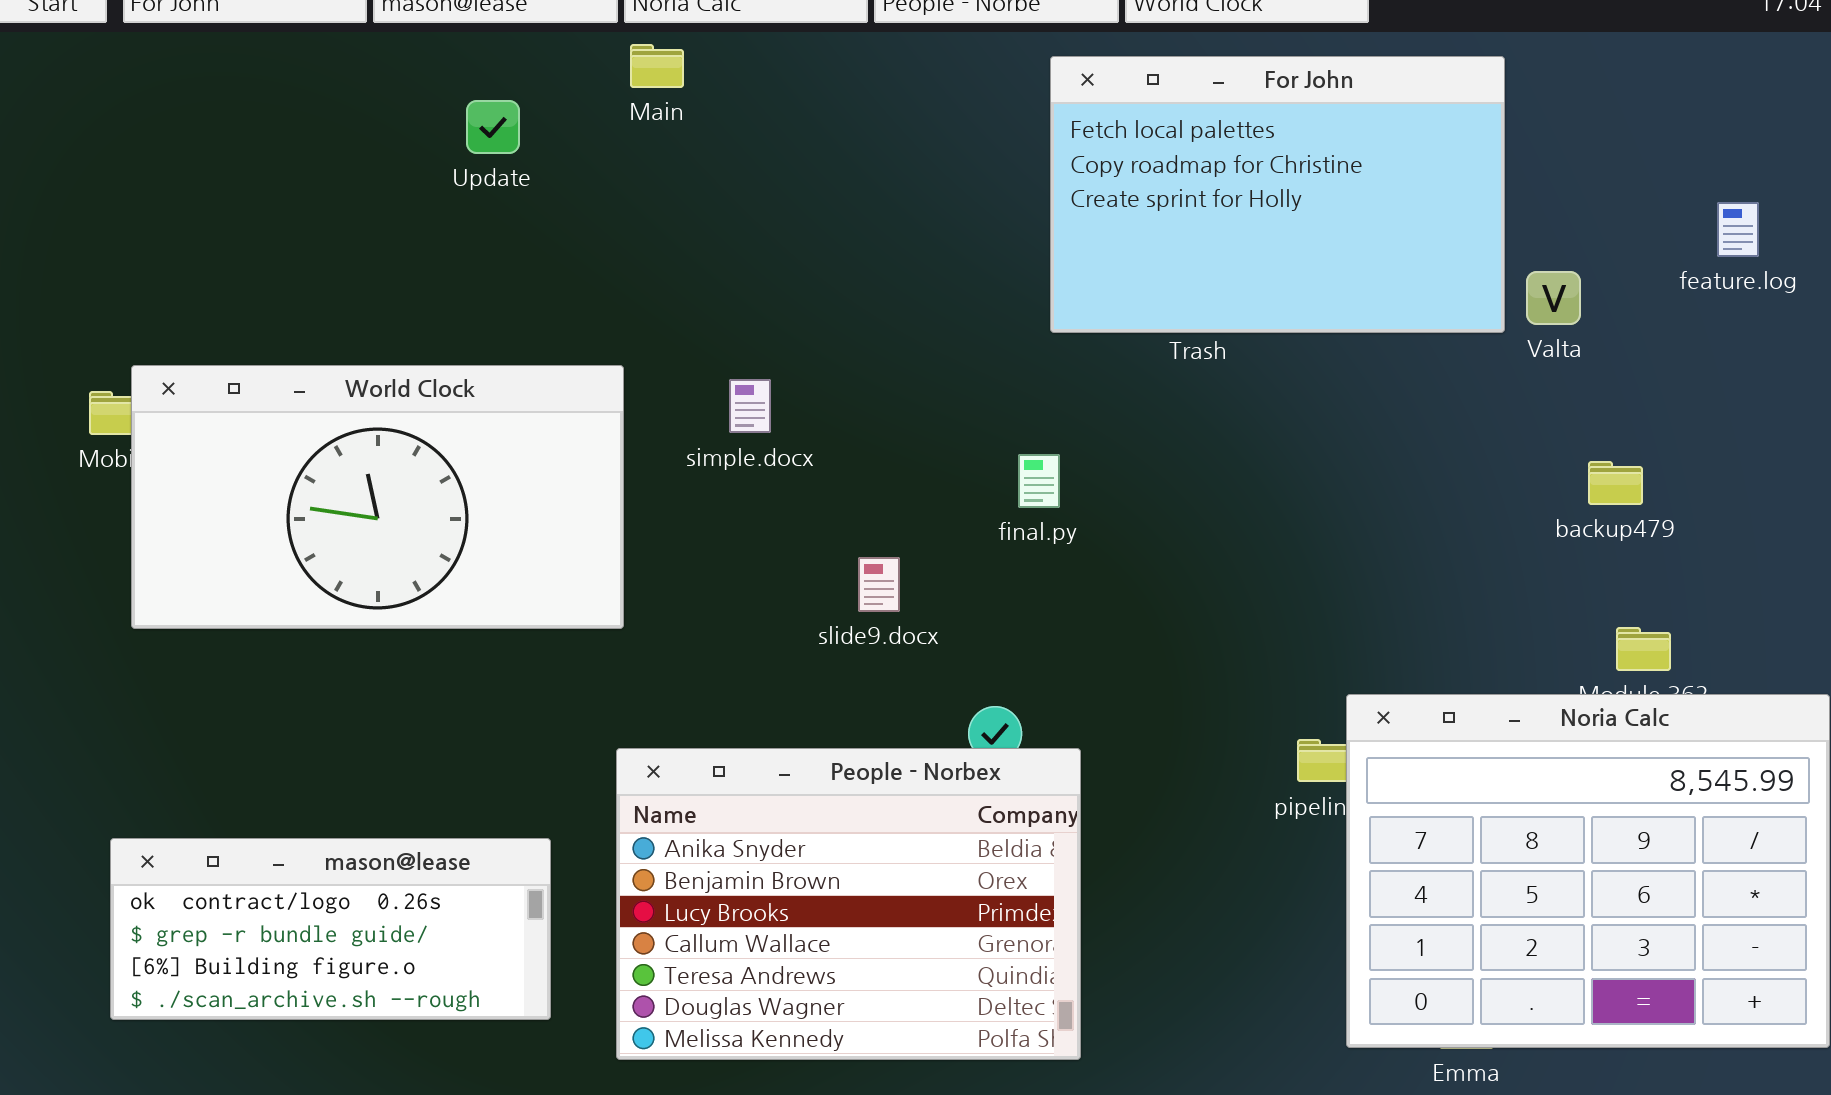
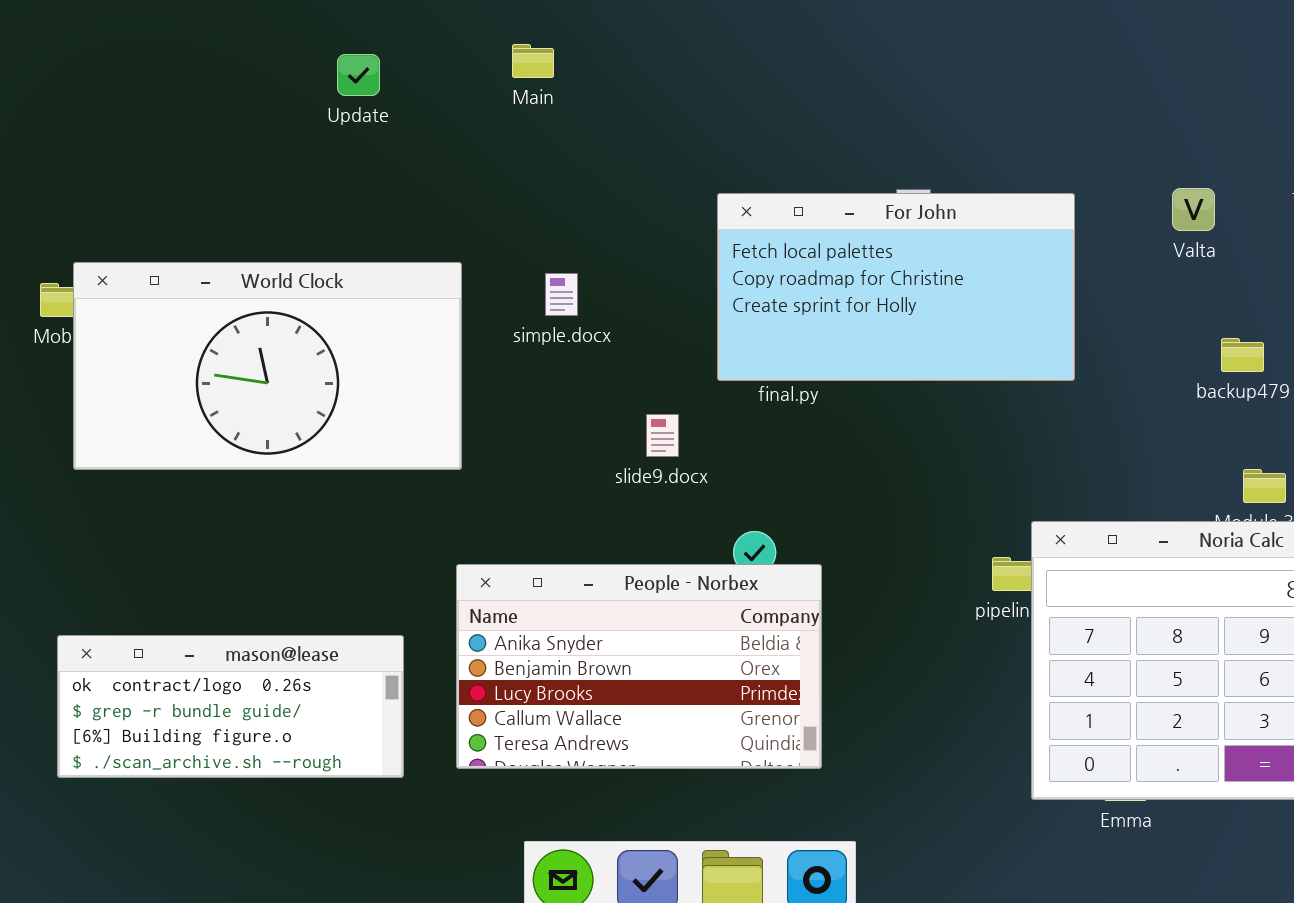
Main: [630,44,684,88] -> [512,44,554,78], moved
For John: [1050,56,1505,333] -> [717,193,1075,381], moved, resized
People - Norbex: [616,748,1081,1060] -> [456,564,822,769], resized

